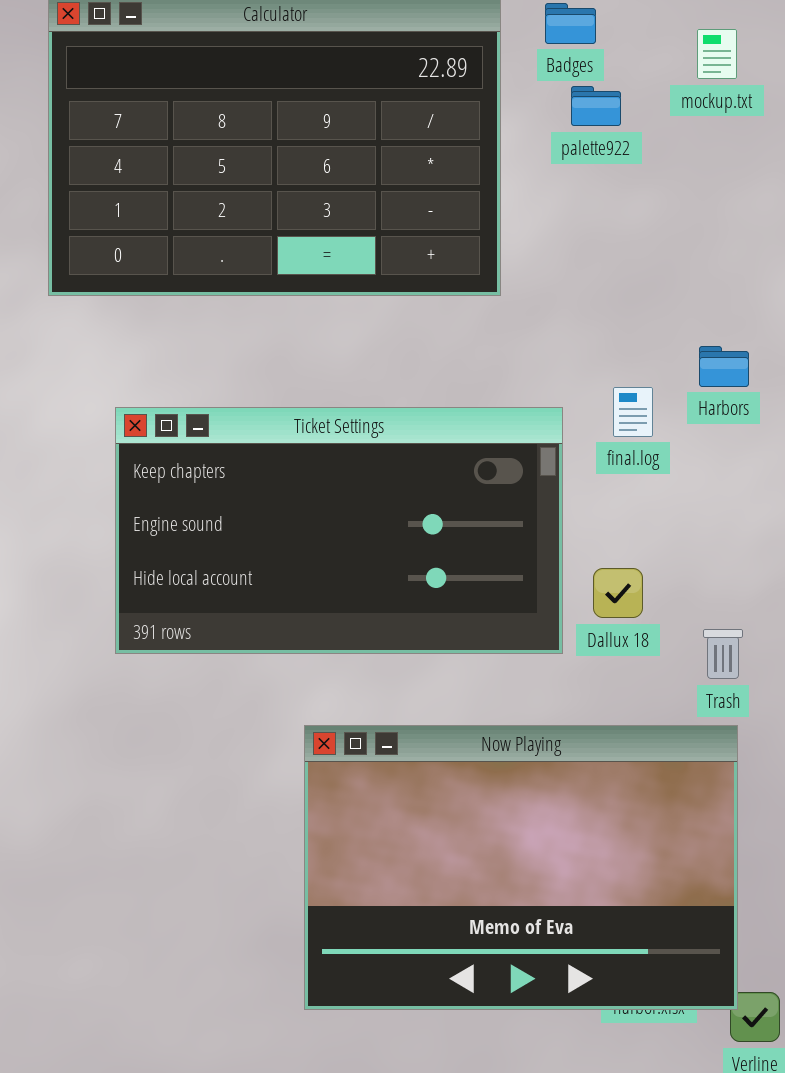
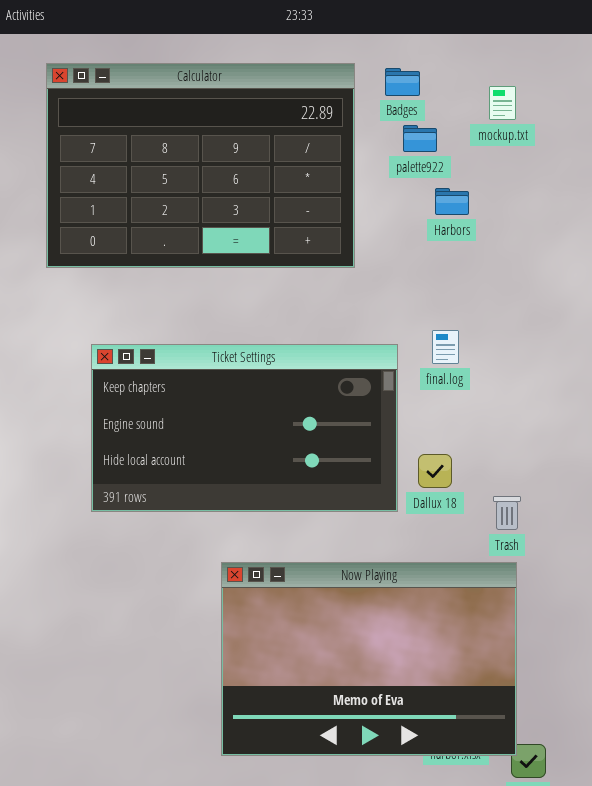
Harbors: [699,346,749,387] -> [435,188,469,215], moved

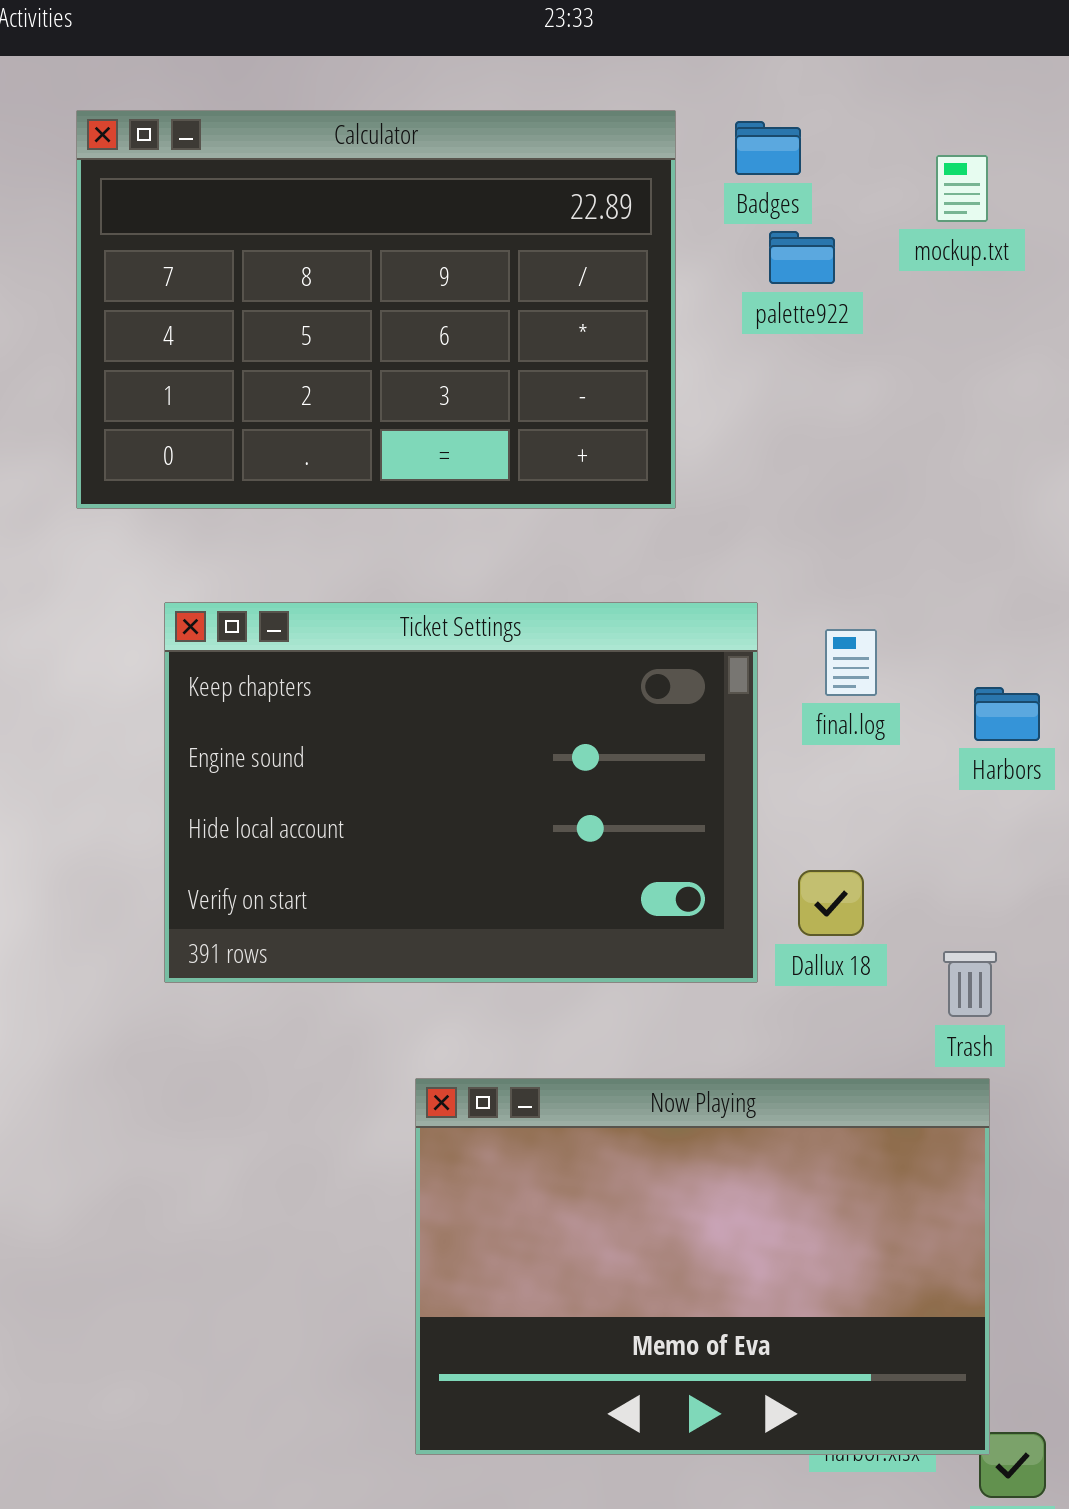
Harbors: [435,188,469,215] -> [974,687,1040,741], moved
Ticket Settings: [91,344,398,512] -> [164,602,758,983], resized

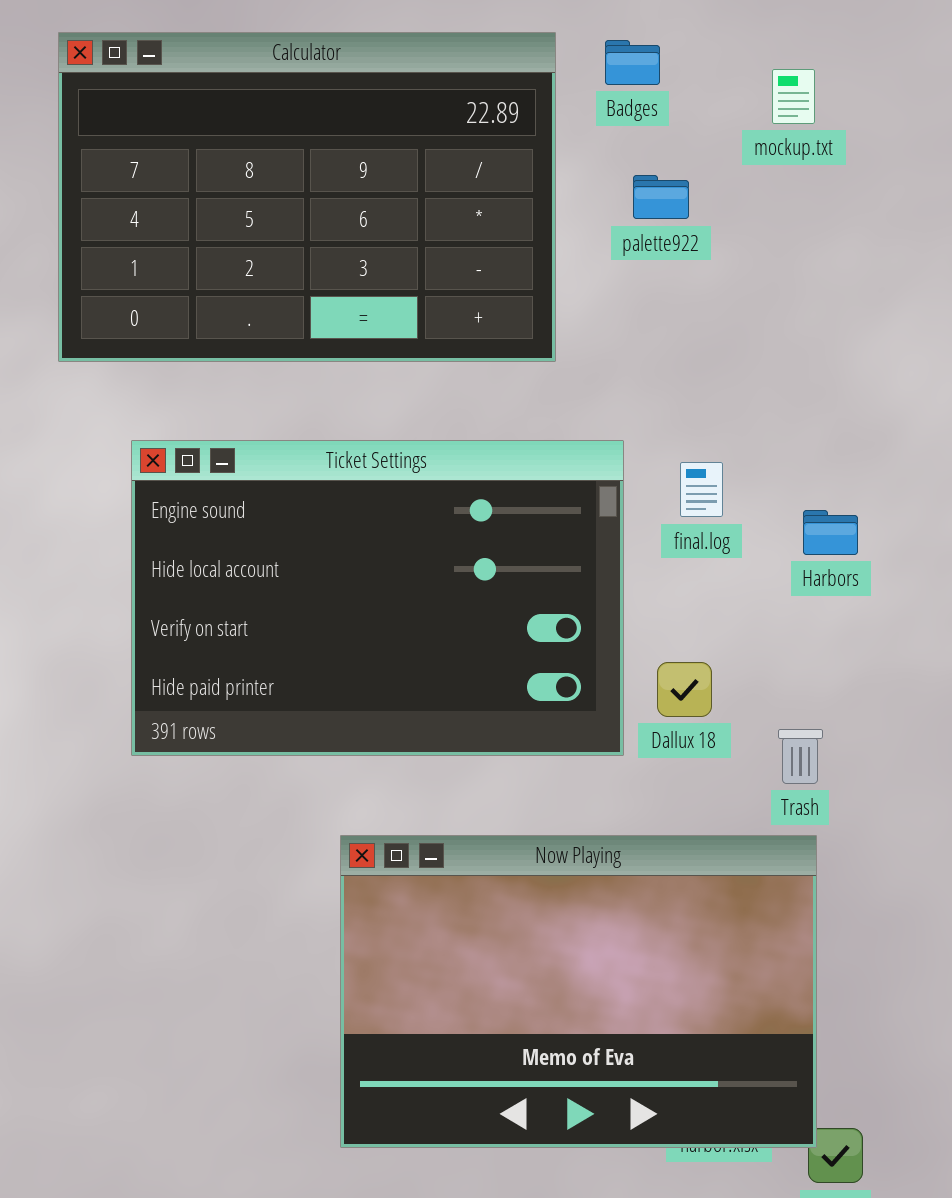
palette922: [769,231,835,284] -> [633,175,689,219], moved
Ticket Settings: [164,602,758,983] -> [131,440,624,756], scrolled down 1 row

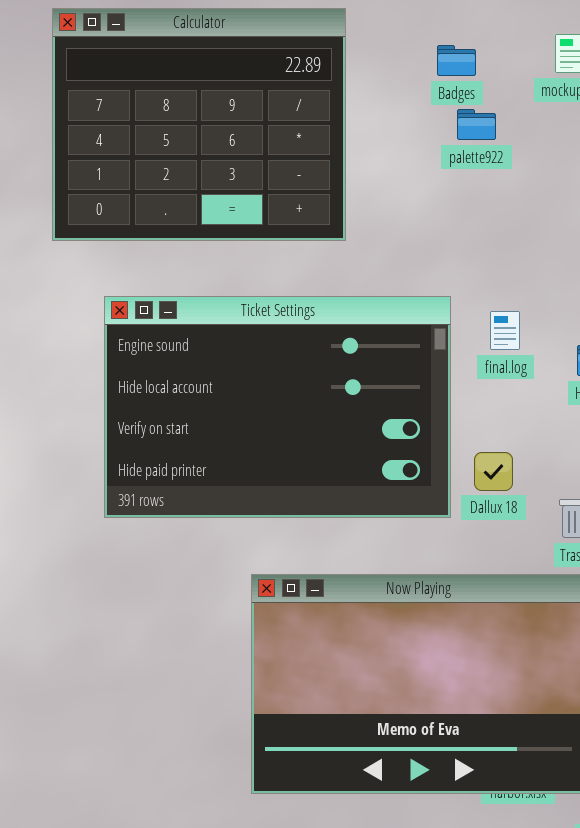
Calculator: [58,32,556,362] -> [52,8,346,241], resized
Badges: [605,40,660,85] -> [437,45,476,76], moved

